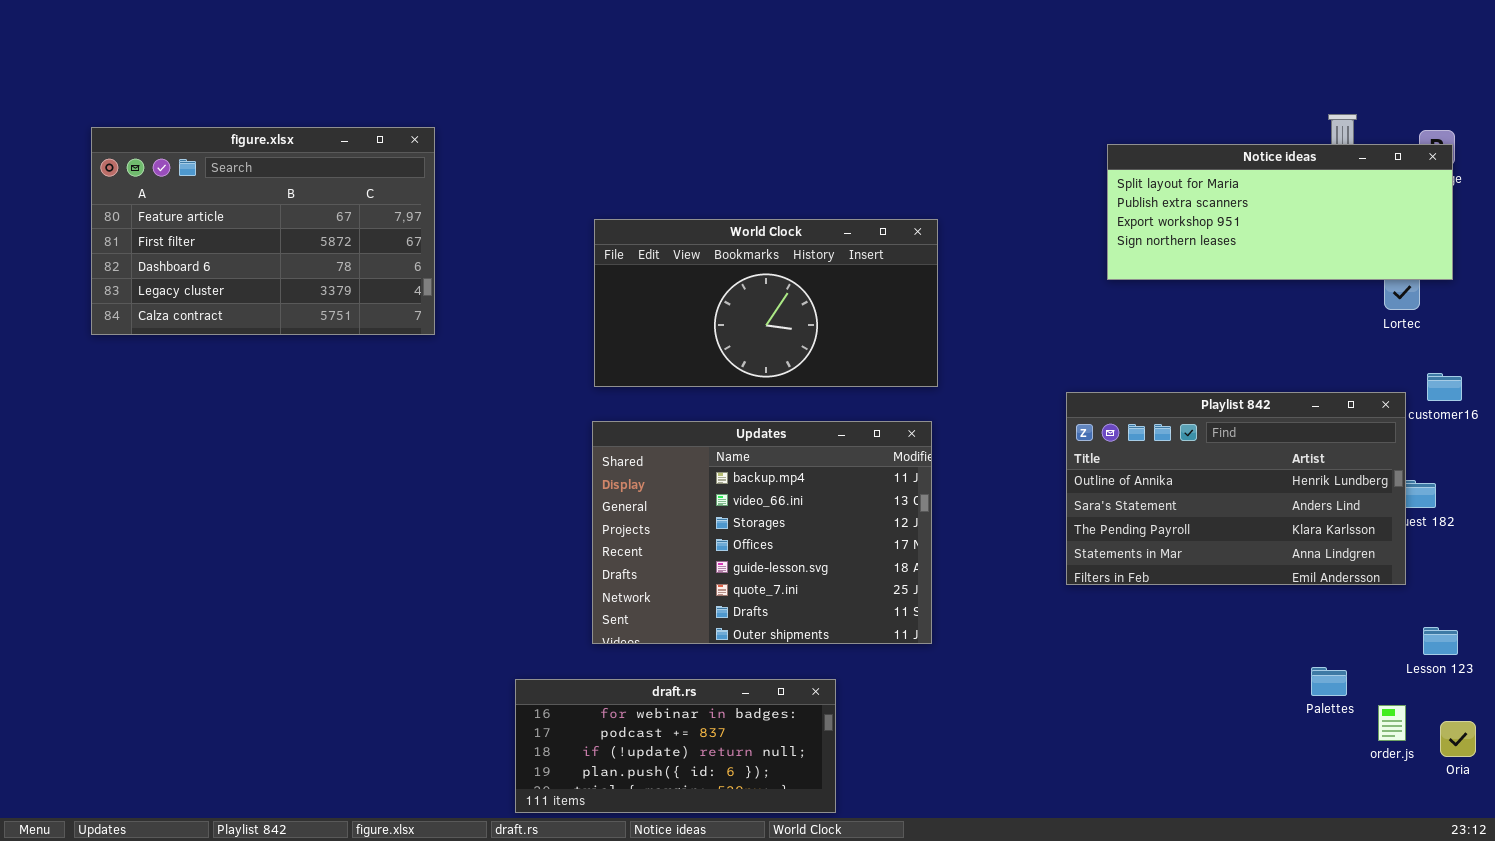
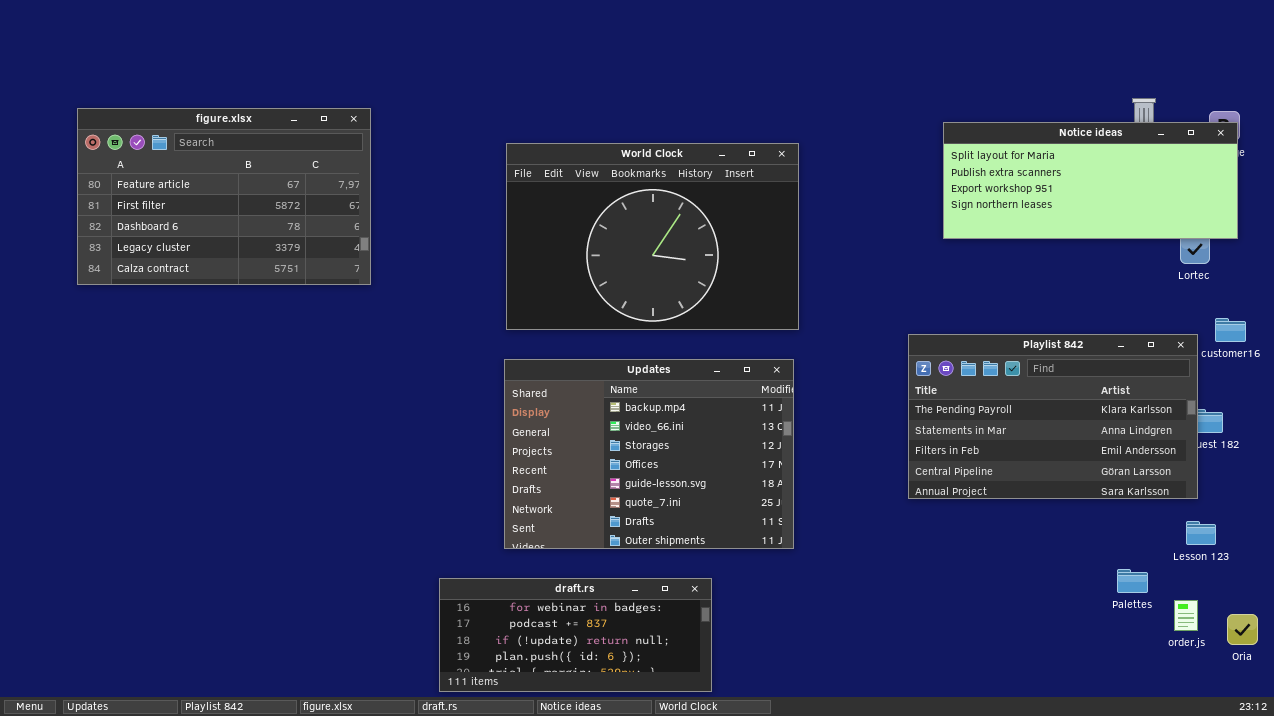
World Clock: [594,219,938,387] -> [506,143,799,330], resized
Playlist 842: [1066,392,1406,585] -> [908,334,1198,499], scrolled down 2 rows
Lesson 123: [1423,627,1458,655] -> [1186,521,1216,545], moved

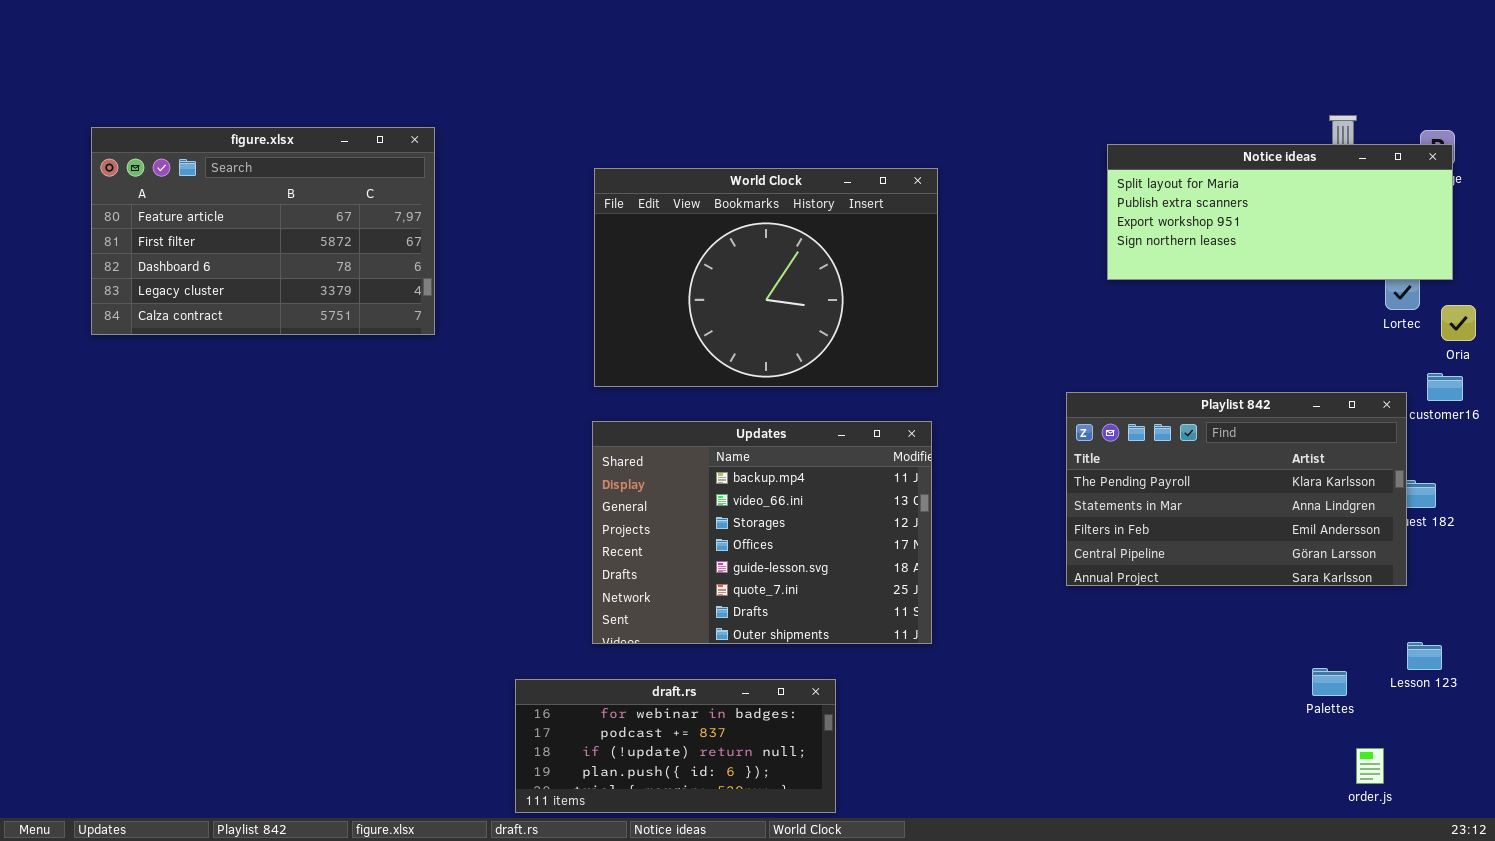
Lesson 123: [1186,521,1216,545] -> [1407,642,1442,670], moved
order.js: [1174,600,1198,631] -> [1356,748,1384,784], moved
Oria: [1227,614,1258,645] -> [1441,305,1476,341], moved

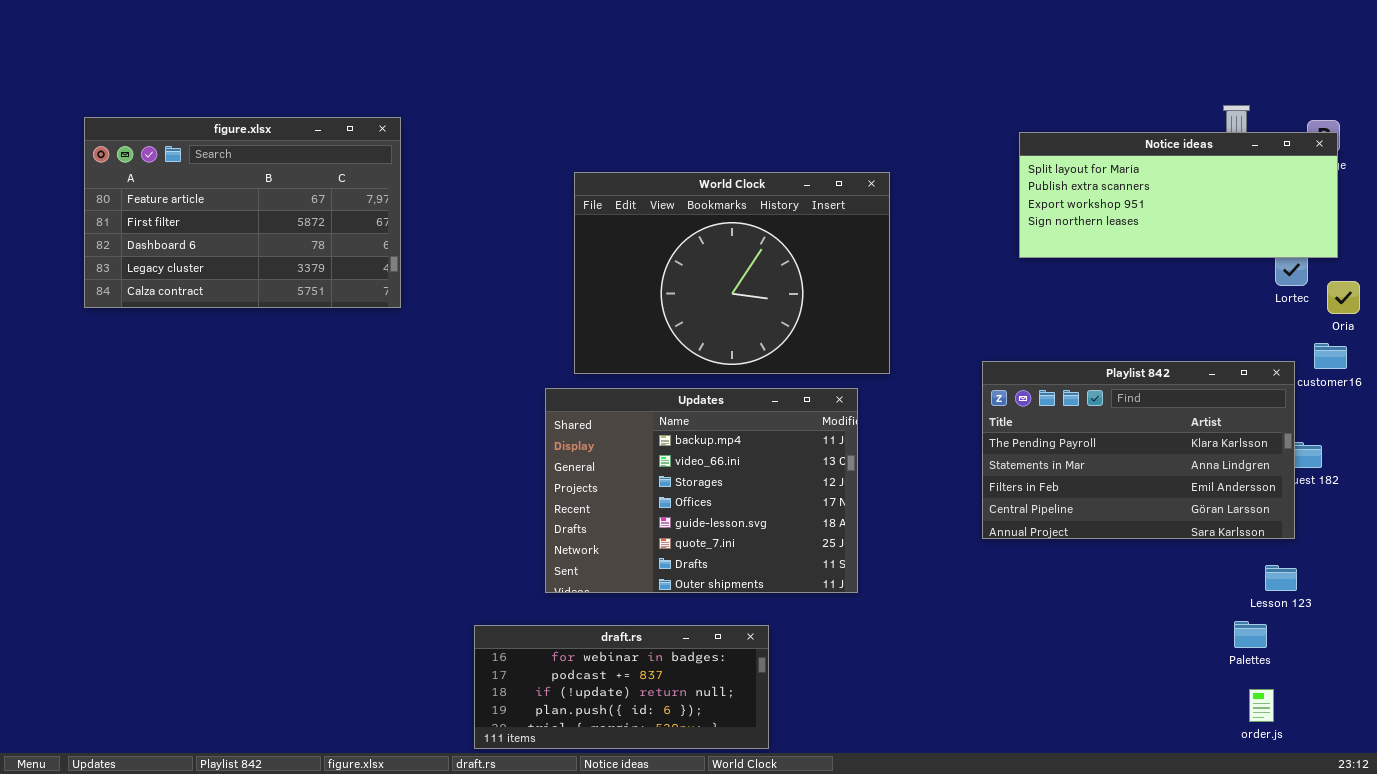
World Clock: [594,168,938,387] -> [574,172,890,374], moved
Lesson 123: [1407,642,1442,670] -> [1265,565,1297,591], moved
Palettes: [1312,668,1347,696] -> [1234,621,1267,648], moved

